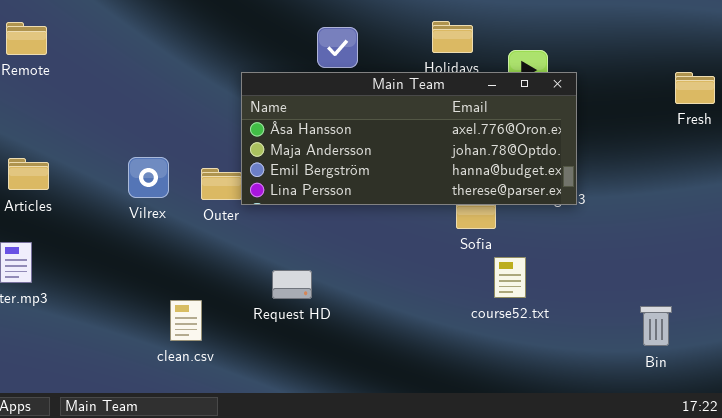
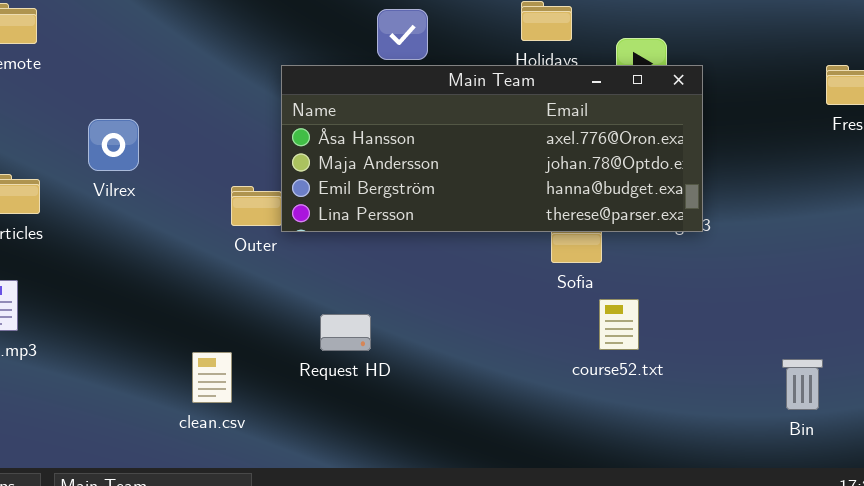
Vilrex: [128,157,169,198] -> [88,119,139,171], moved

